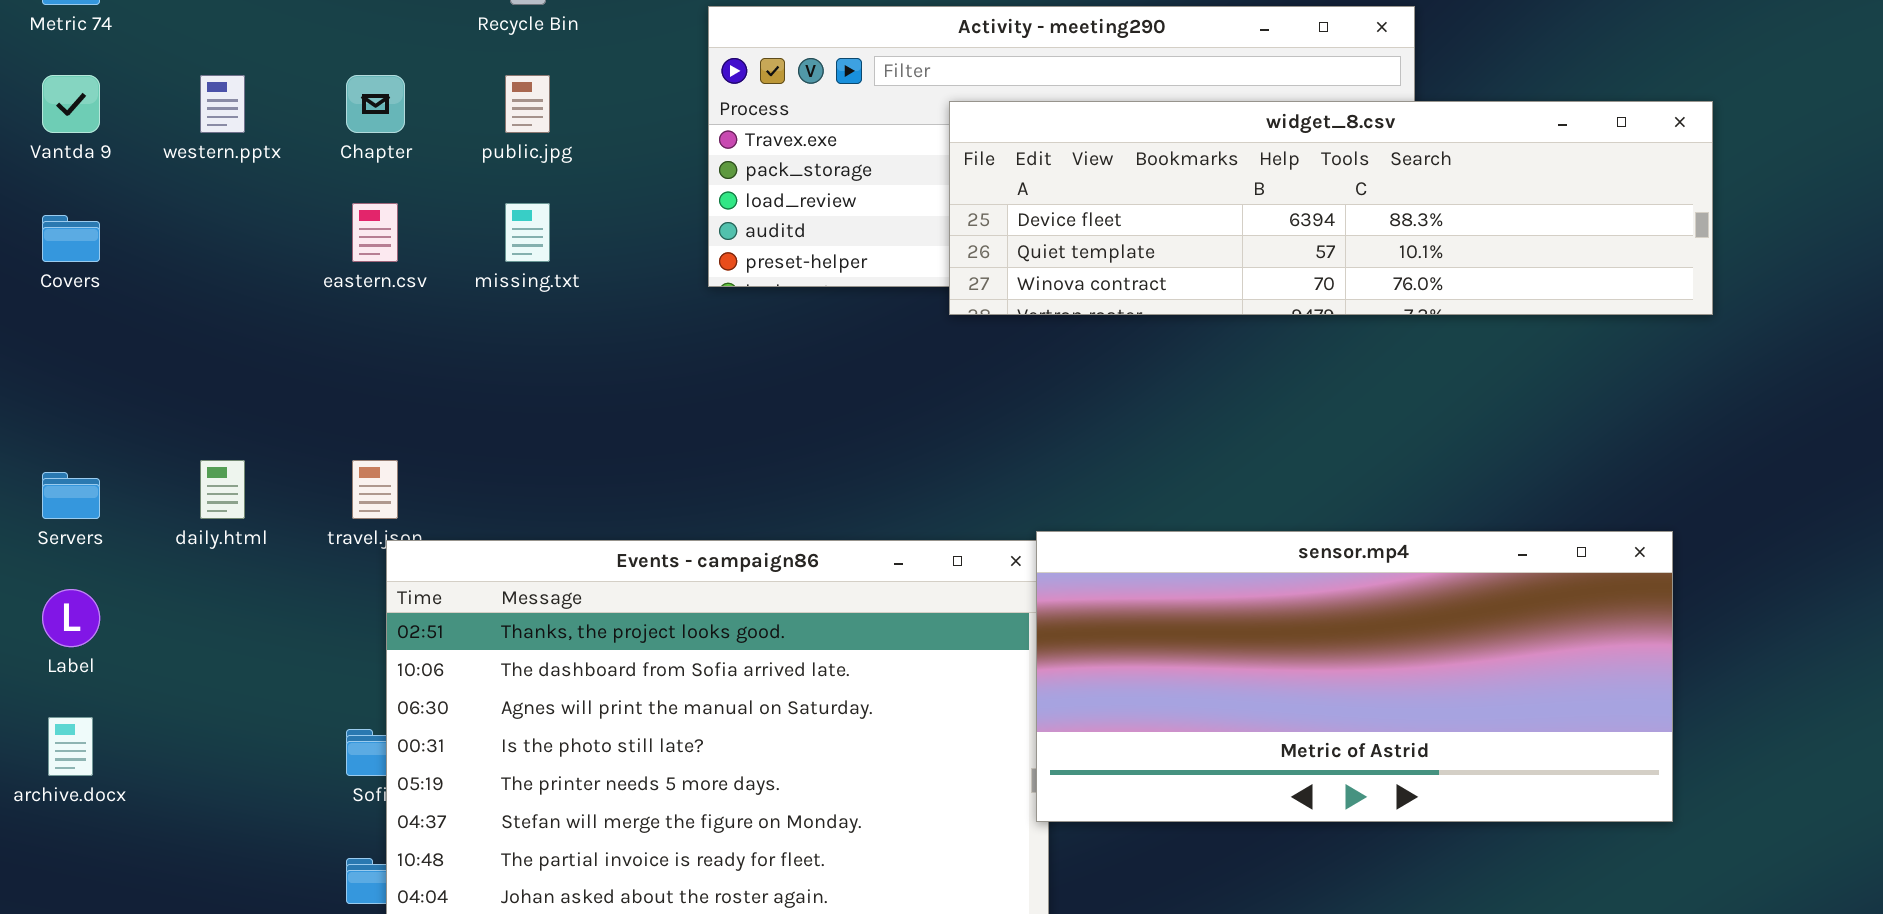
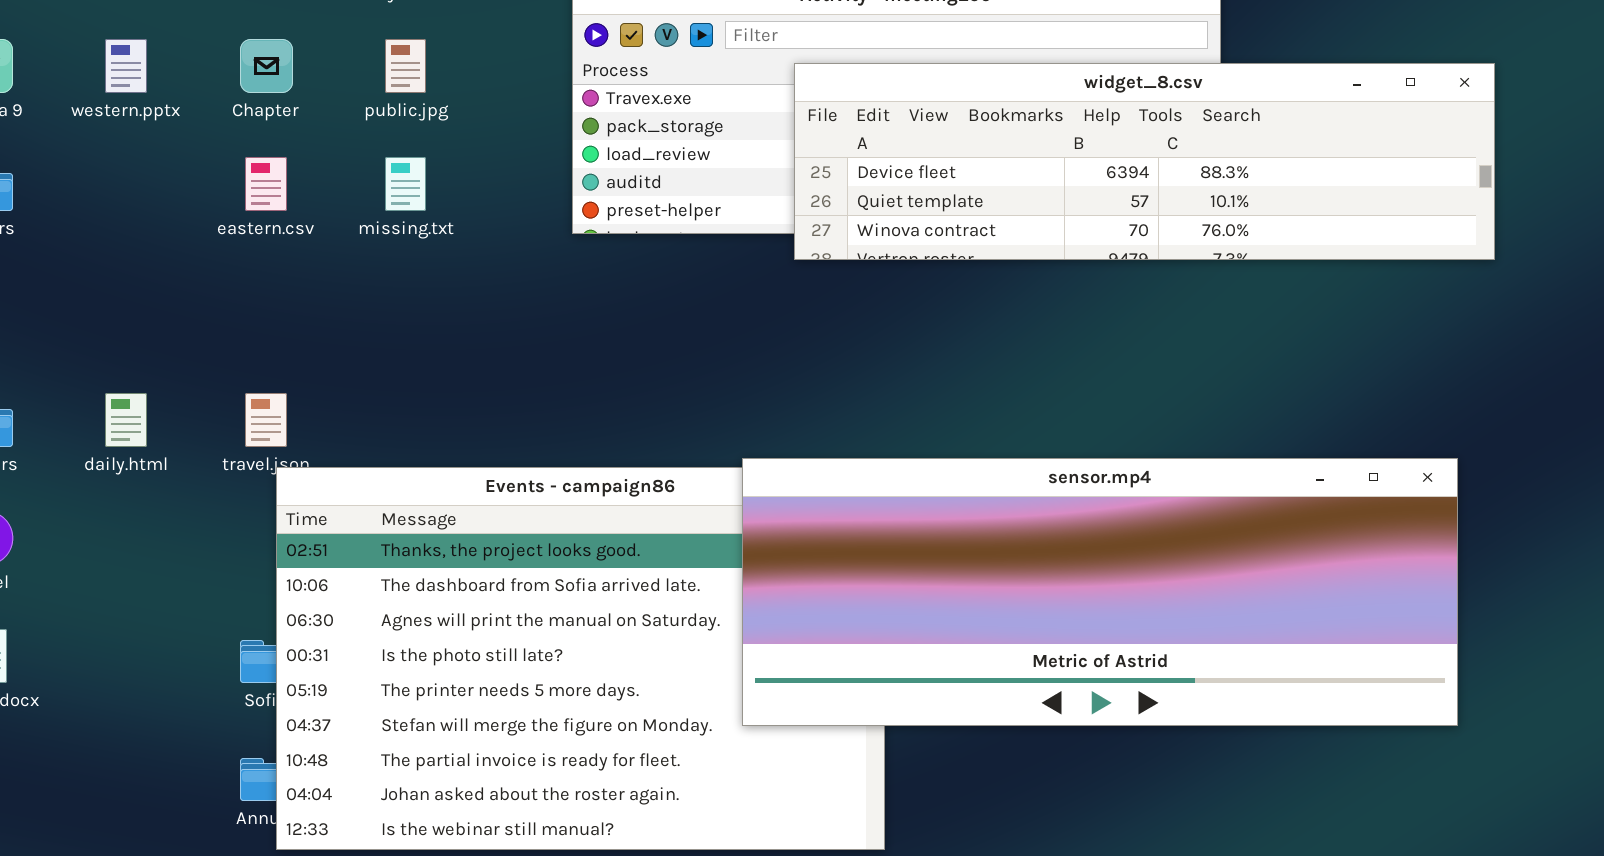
sensor.mp4: [1036,531,1673,822] -> [742,458,1458,726], resized

